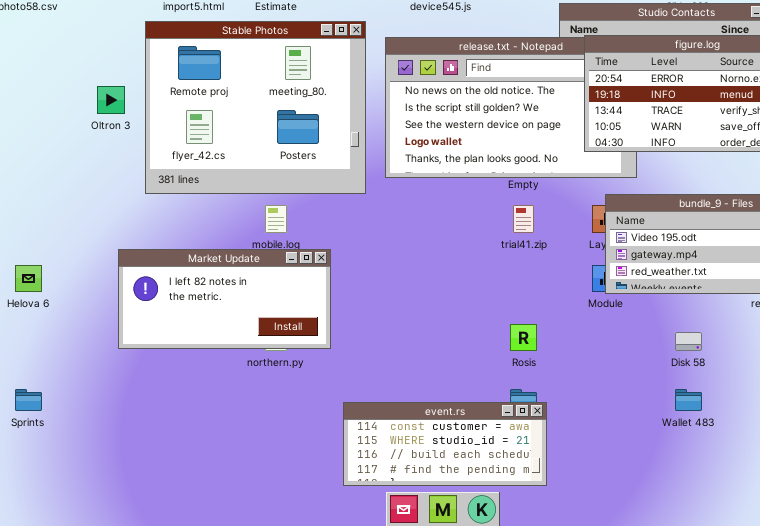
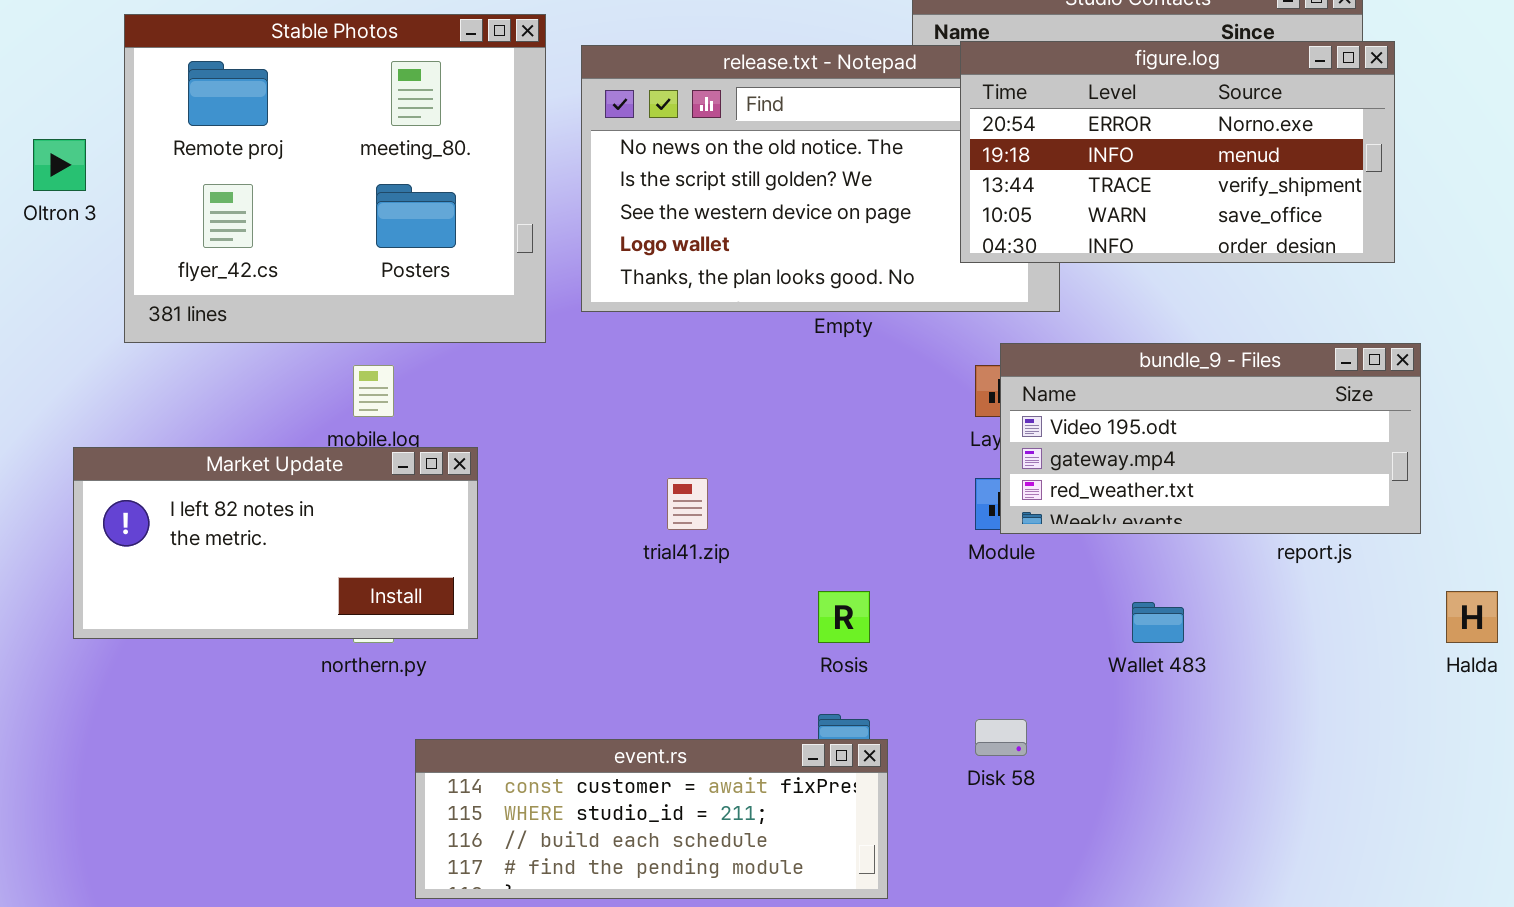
trial41.zip: [513,205,534,233] -> [667,478,708,530], moved
Disk 58: [675,332,702,351] -> [975,719,1027,756], moved
Wallet 483: [675,389,702,411] -> [1132,602,1184,643], moved
event.rs: [343,402,547,486] -> [415,739,888,899], resized

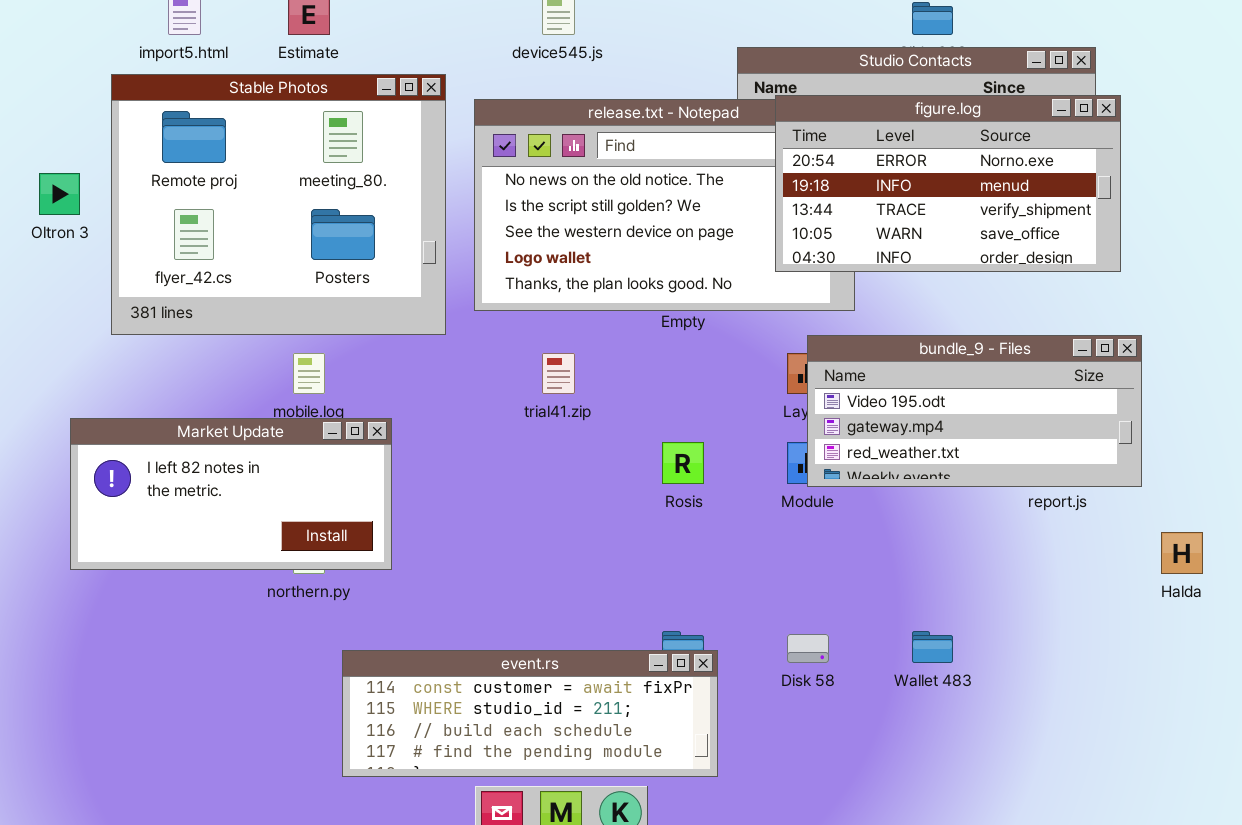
trial41.zip: [667,478,708,530] -> [542,353,575,394], moved
Rosis: [818,591,870,643] -> [662,442,704,484], moved
Wallet 483: [1132,602,1184,643] -> [912,631,953,663], moved

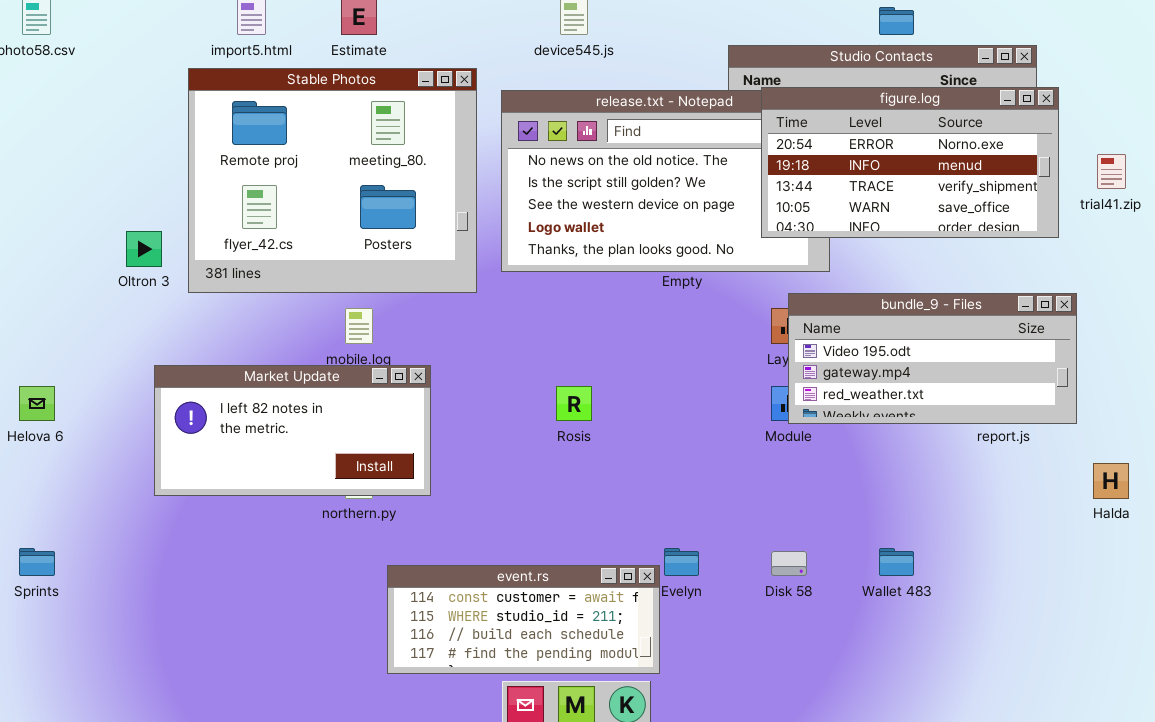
Oltron 3: [39,173,80,215] -> [126,231,162,267], moved
trial41.zip: [542,353,575,394] -> [1097,154,1126,189], moved
Rosis: [662,442,704,484] -> [556,386,592,421], moved
event.rs: [342,650,718,777] -> [387,565,660,674], resized

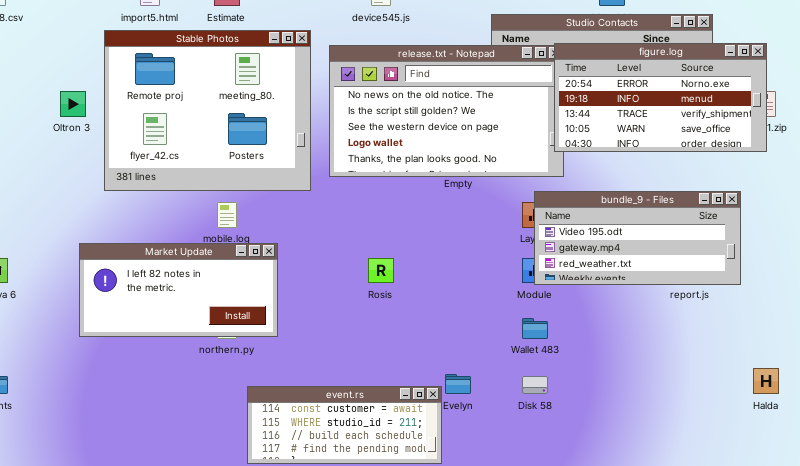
figure.log: [761,87,1059,238] -> [554,43,767,152], moved
Oltron 3: [126,231,162,267] -> [60,91,86,117], moved
Halda: [1093,463,1129,499] -> [753,368,779,394], moved
Wallet 483: [879,548,914,576] -> [522,318,548,339], moved

